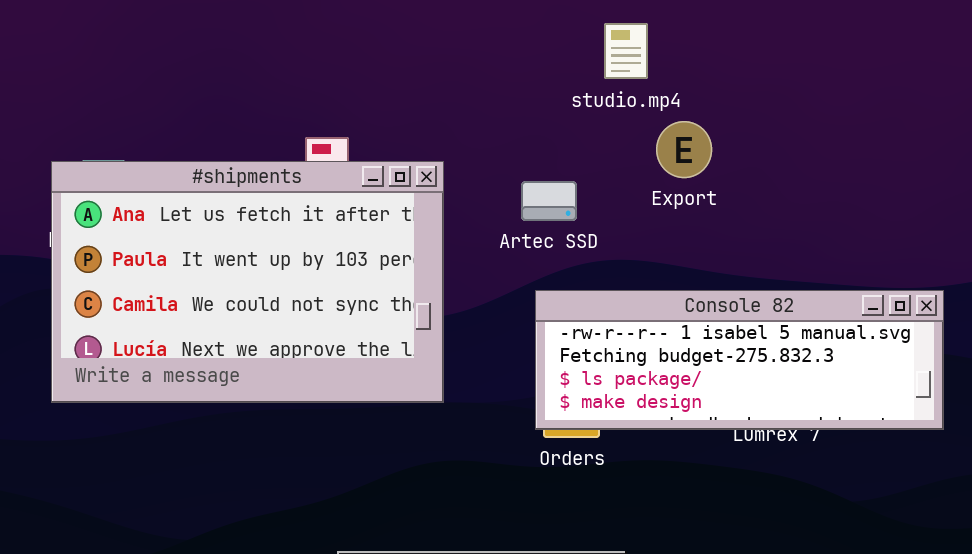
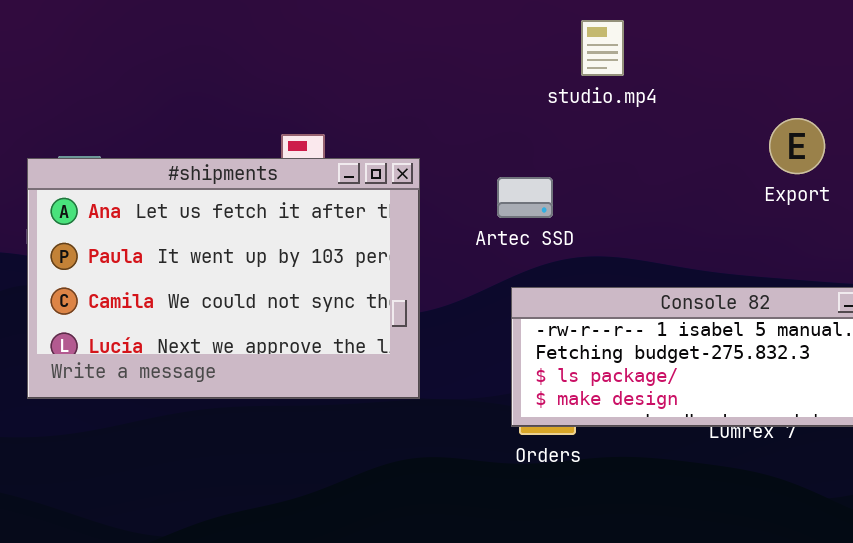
Export: [656,121,712,178] -> [769,118,825,174], moved

